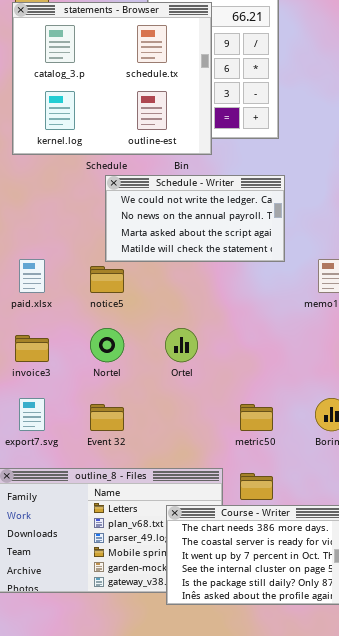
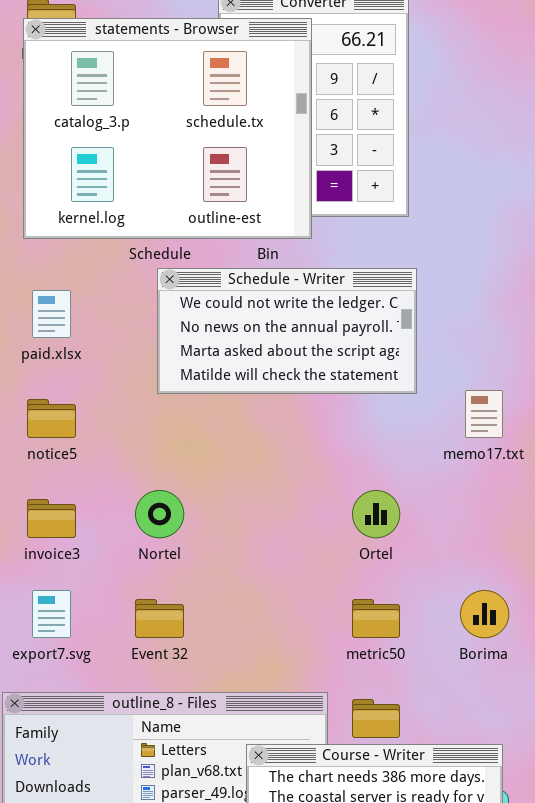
paid.xlsx: [19,259,45,293] -> [32,290,71,338], moved
notice5: [90,266,124,293] -> [27,399,76,438], moved
Ortel: [165,328,198,362] -> [352,490,400,538], moved

